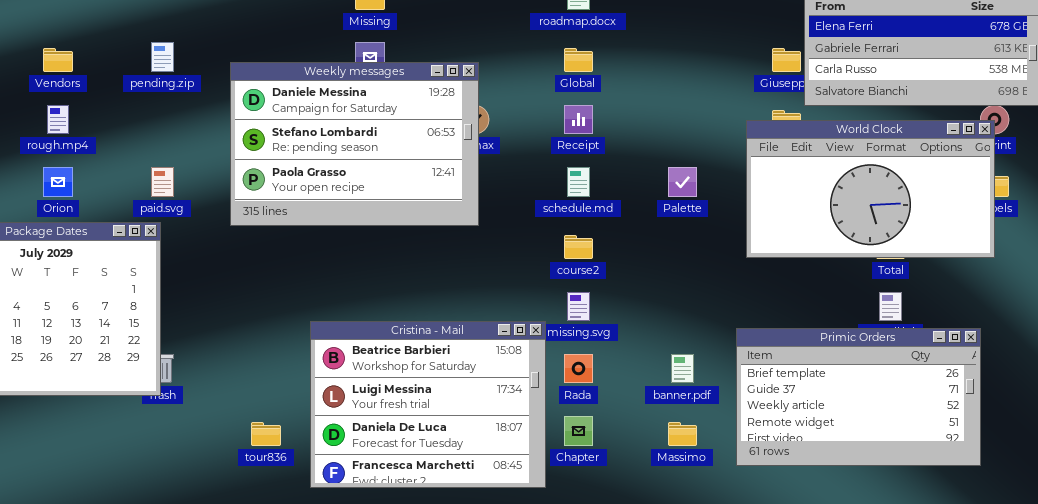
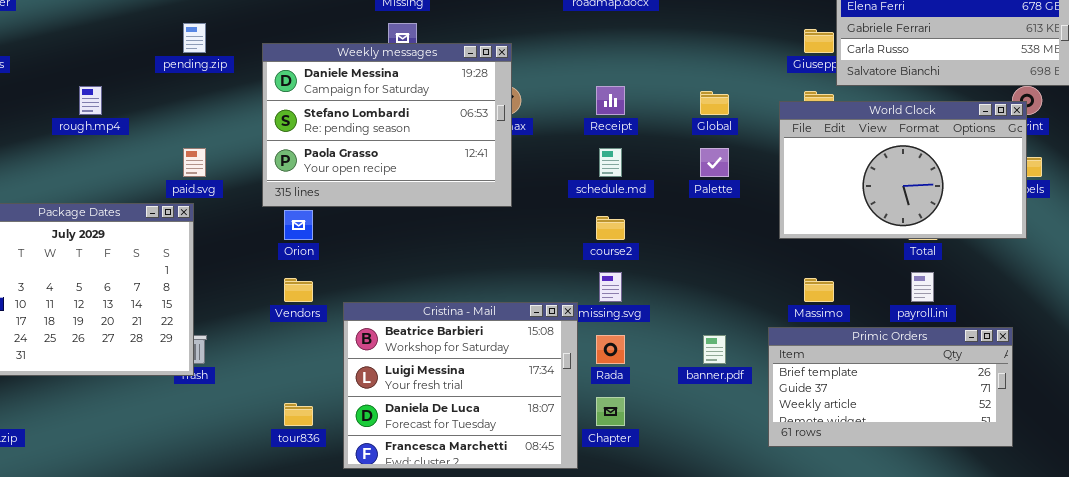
Vendors: [43,48,73,72] -> [284,278,313,302], moved
Global: [564,48,593,72] -> [700,91,729,115], moved
Orion: [43,167,73,197] -> [284,210,313,240], moved
Primic Orders: [736,328,981,466] -> [768,327,1013,447], resized
Massimo: [668,422,697,446] -> [804,278,834,302], moved

